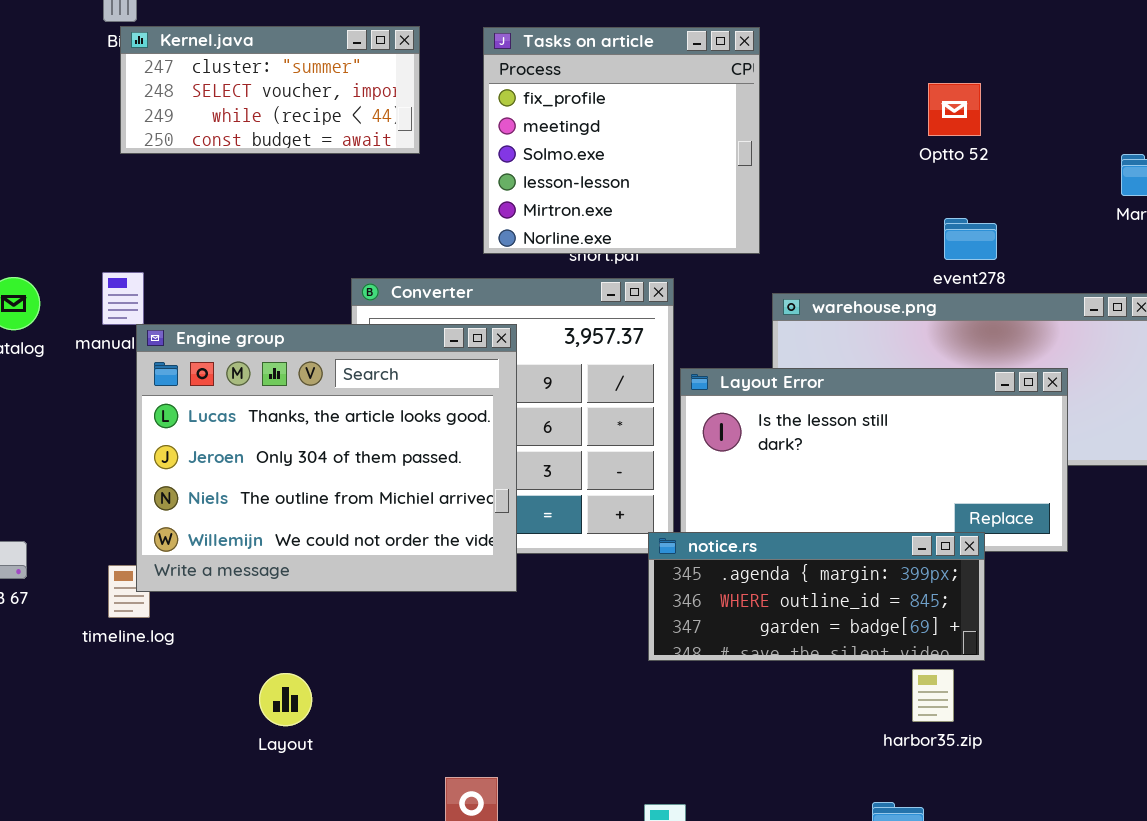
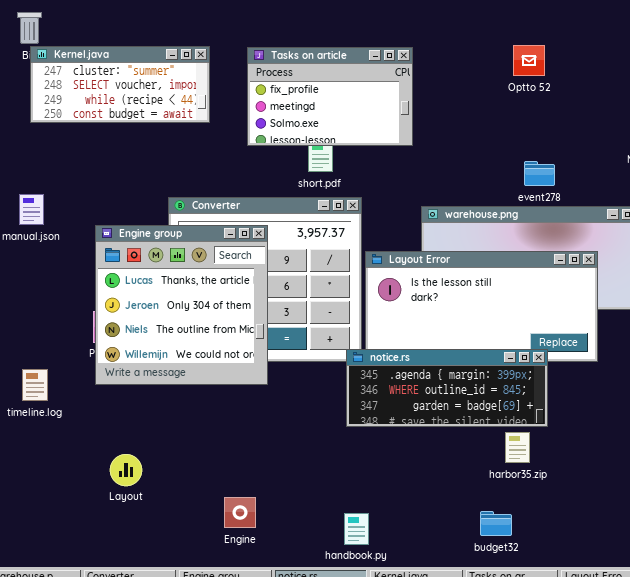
Tasks on article: [483,27,760,254] -> [247,47,413,146], resized
Optto 52: [928,83,981,136] -> [513,45,545,76], moved
Engine group: [136,324,517,592] -> [95,225,268,385], resized
Layout: [259,673,312,726] -> [110,454,142,486], moved

